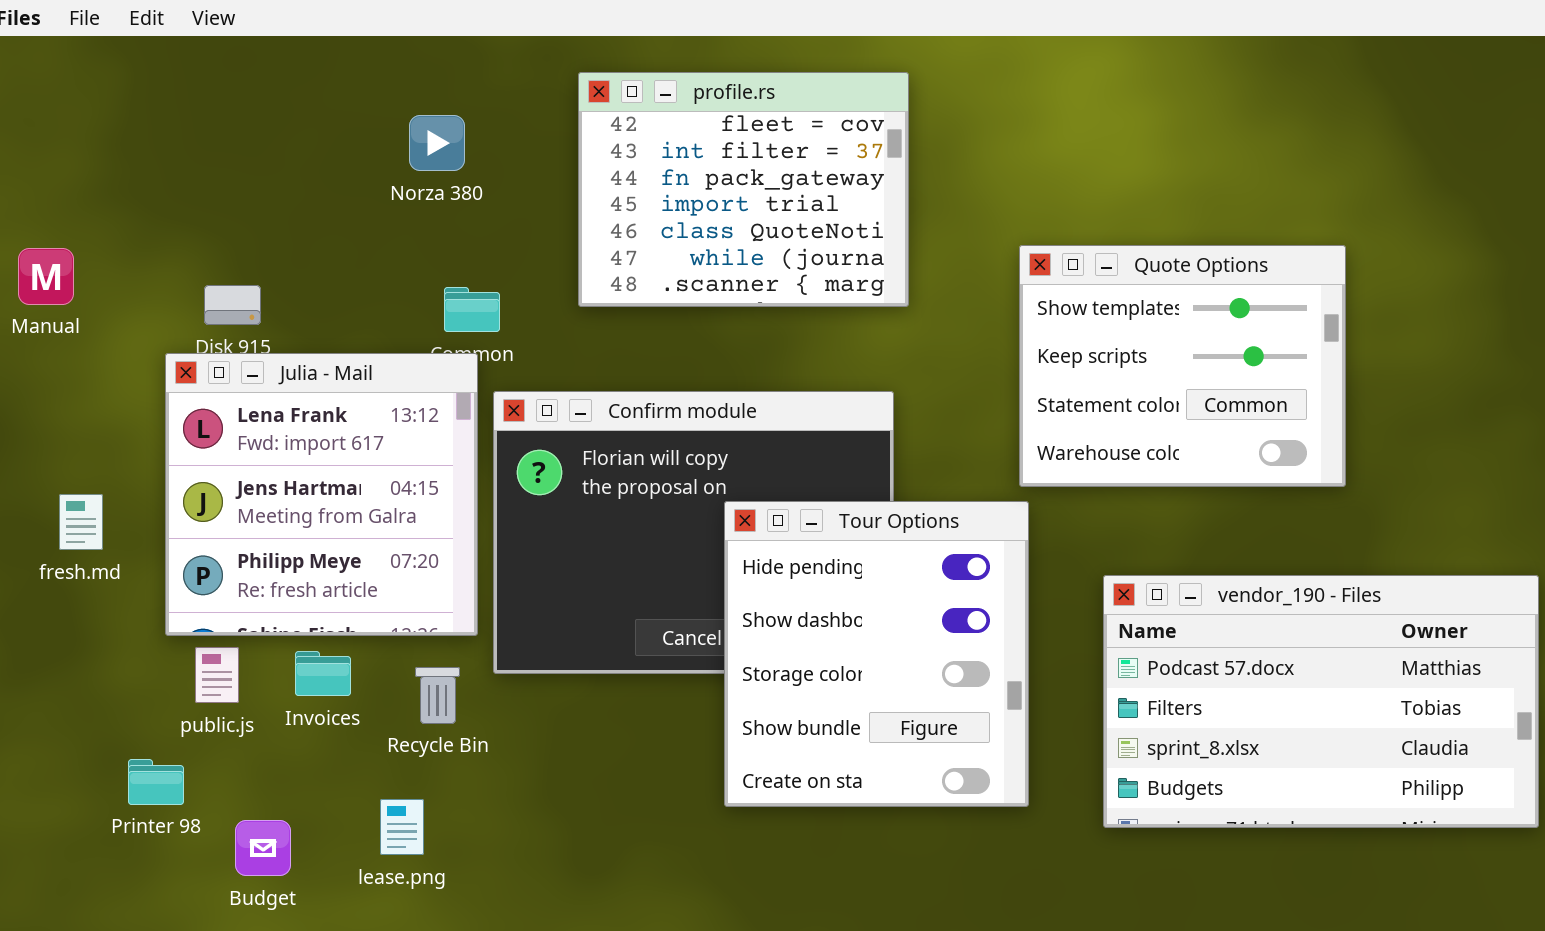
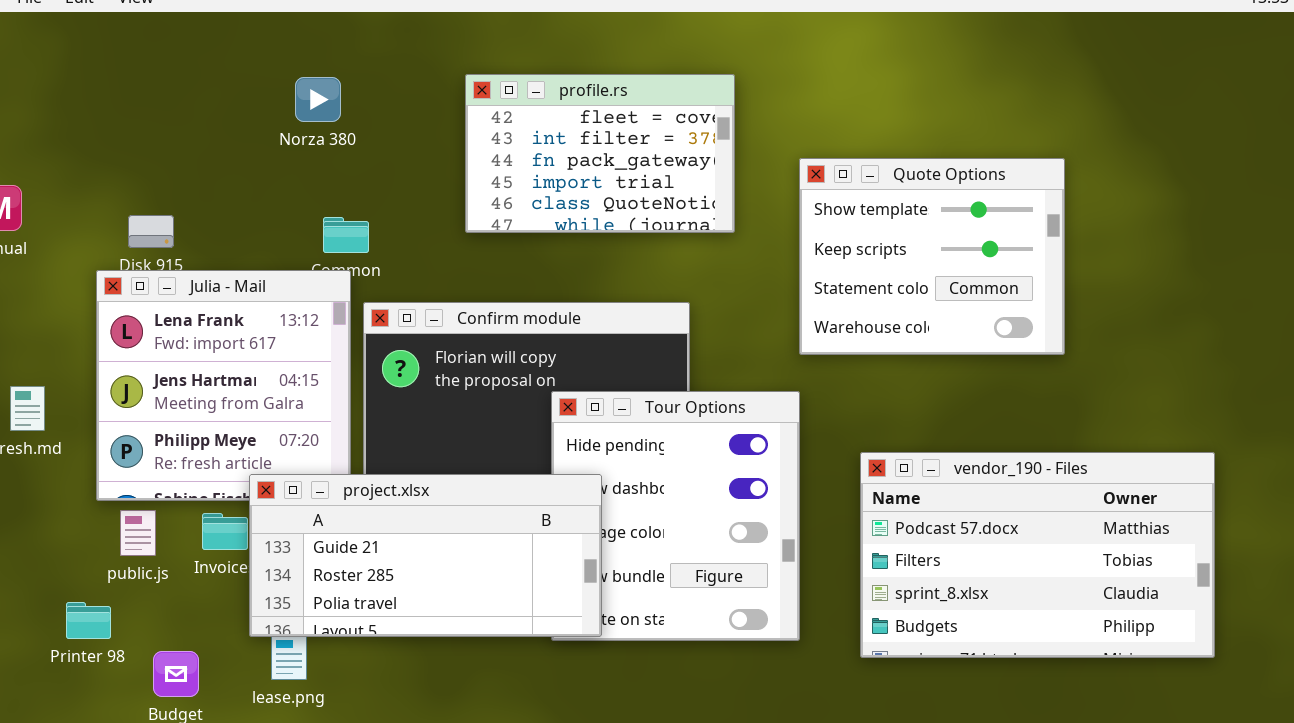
profile.rs: [578,72,909,307] -> [465,74,735,233], moved, resized
Quote Options: [1019,245,1346,487] -> [799,158,1065,355], moved
project.xlsx: none -> [249,474,602,637], opened

